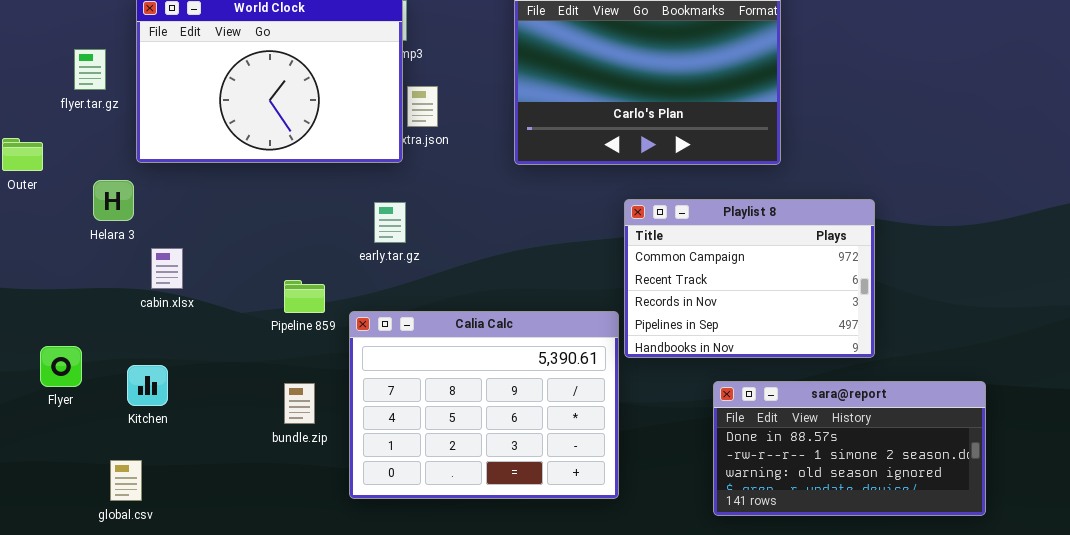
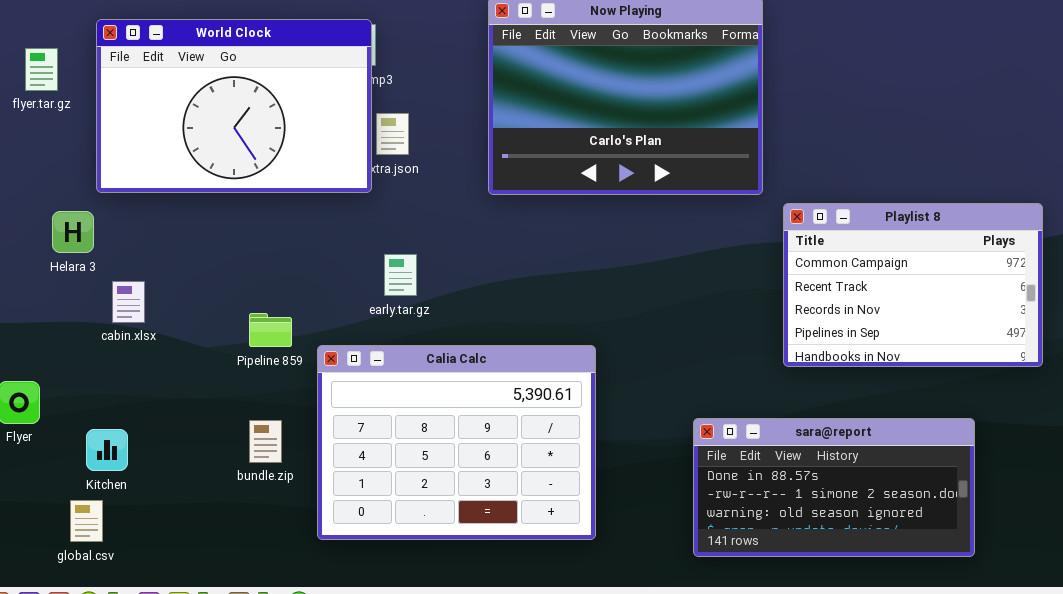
flyer.tar.gz: [74,49,106,90] -> [25,48,58,91], moved
Playlist 8: [624,199,875,358] -> [783,203,1043,367], moved
early.tar.gz: [374,202,406,243] -> [384,254,417,296], moved
Kitchen: [127,365,168,406] -> [86,429,128,471], moved

